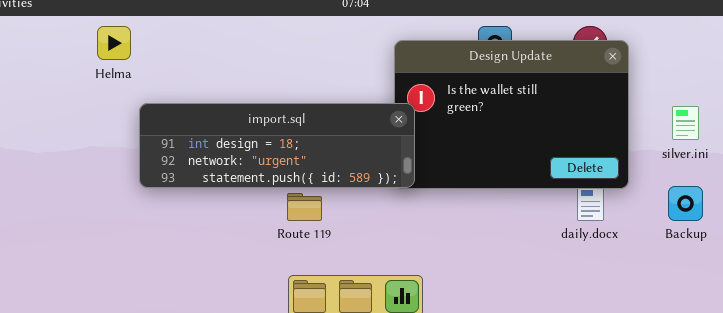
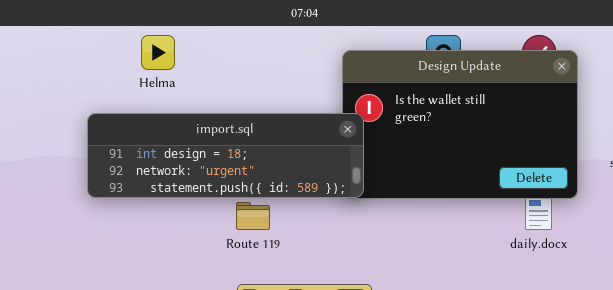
Helma: [97,26,131,60] -> [141,35,175,70], moved

